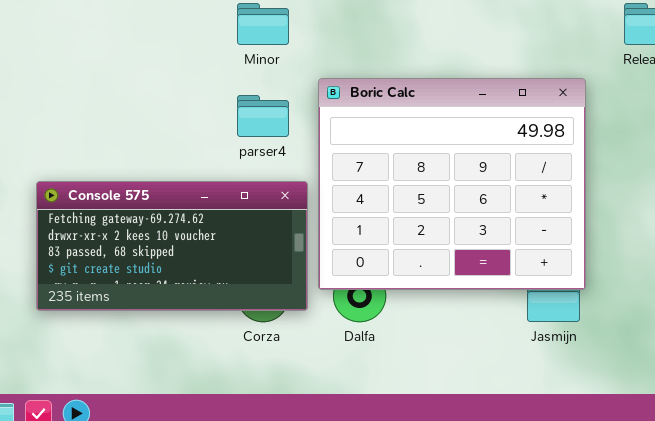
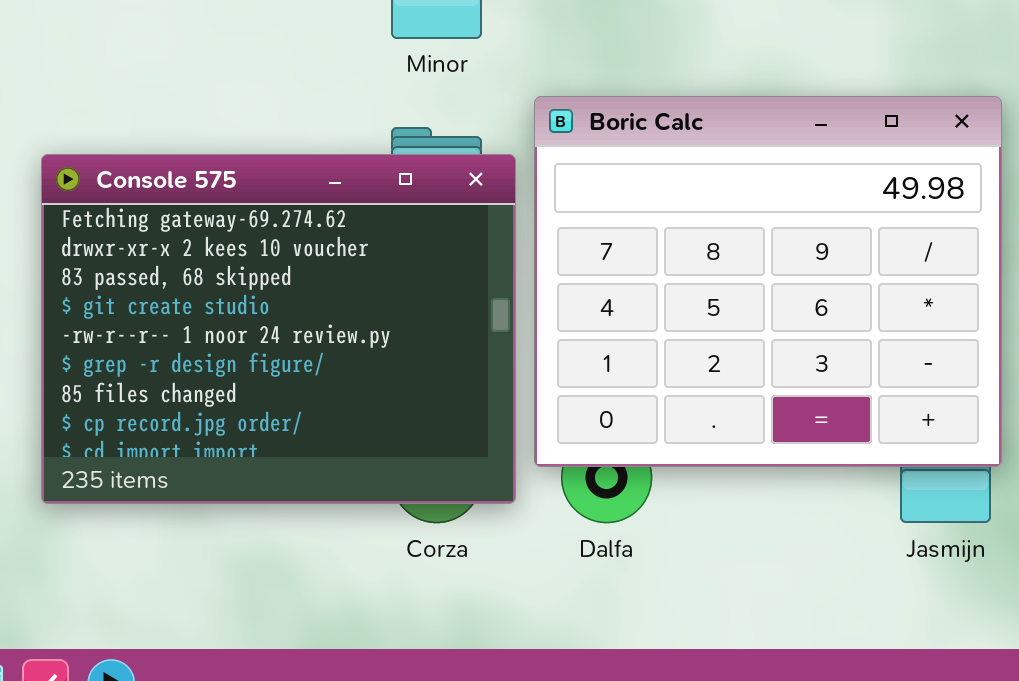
Console 575: [36,181,308,311] -> [41,154,516,504], resized

